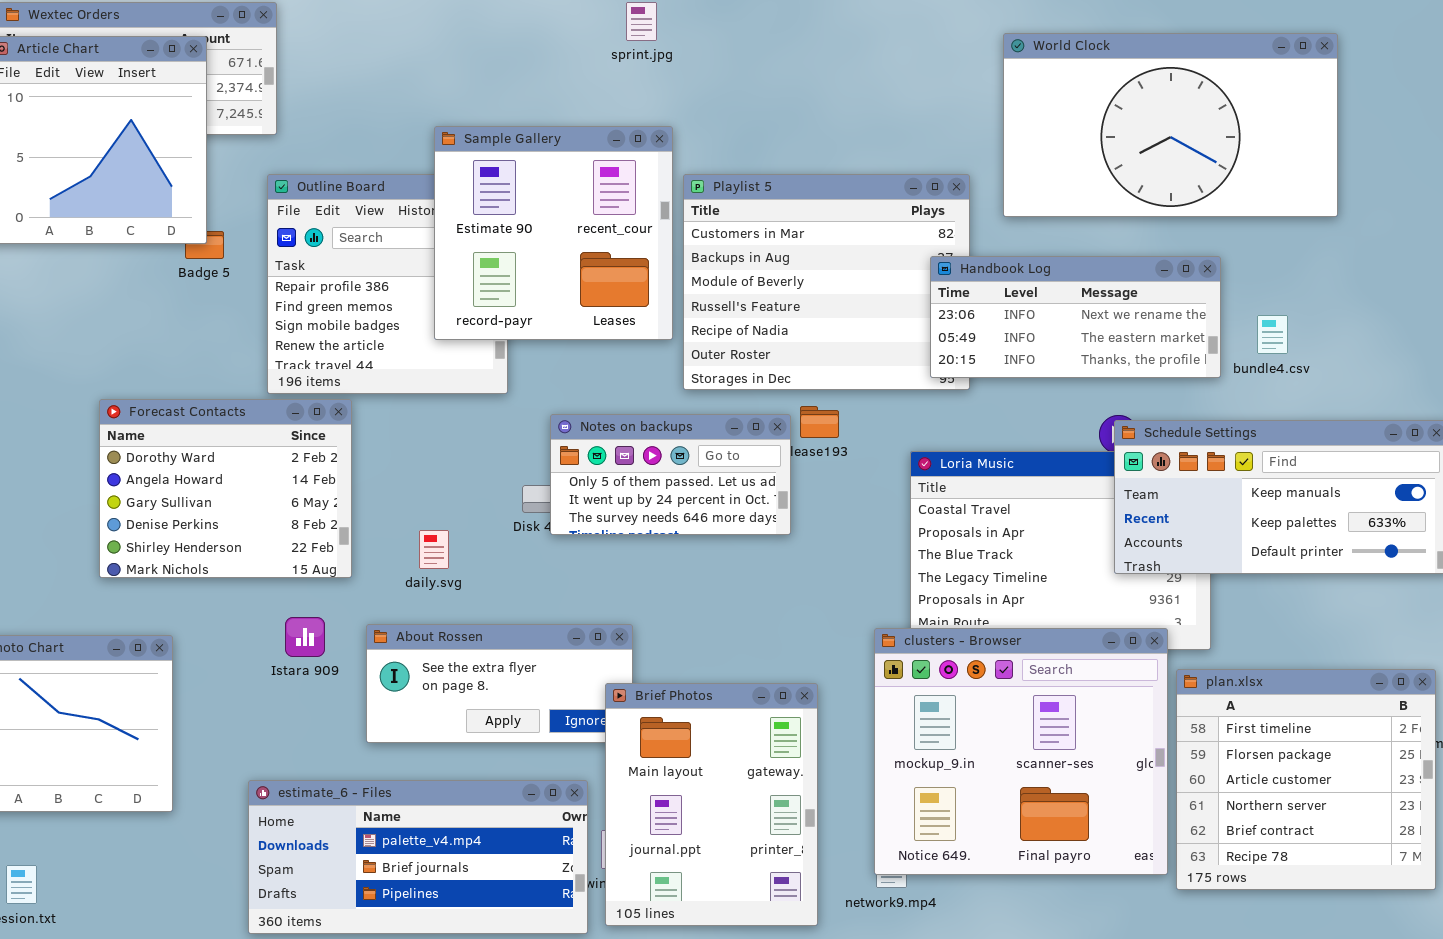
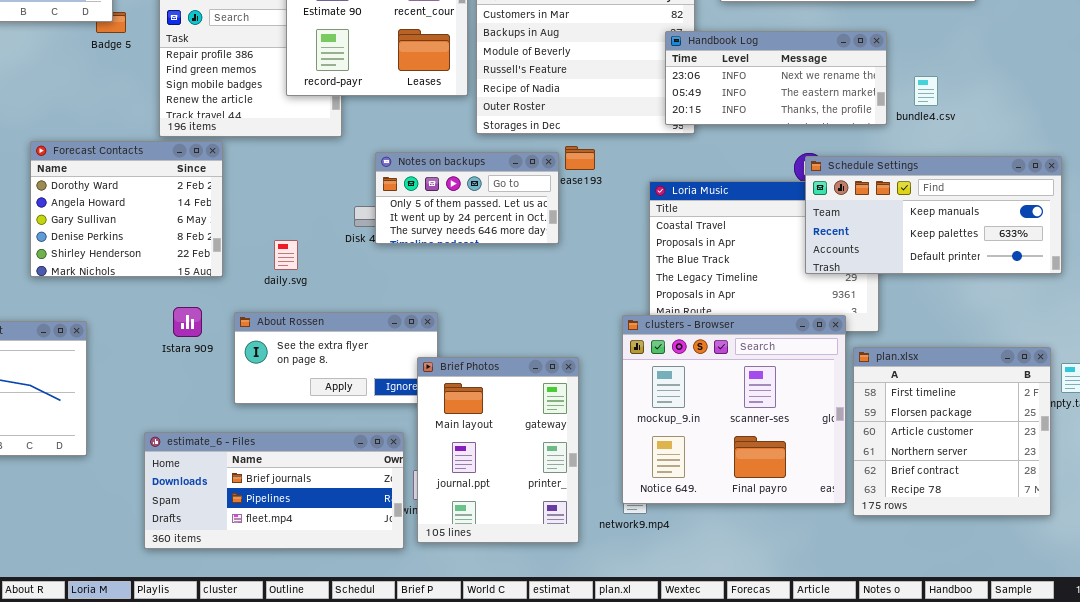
estimate_6 - Files: [248,780,588,934] -> [144,432,404,549], scrolled down 1 row

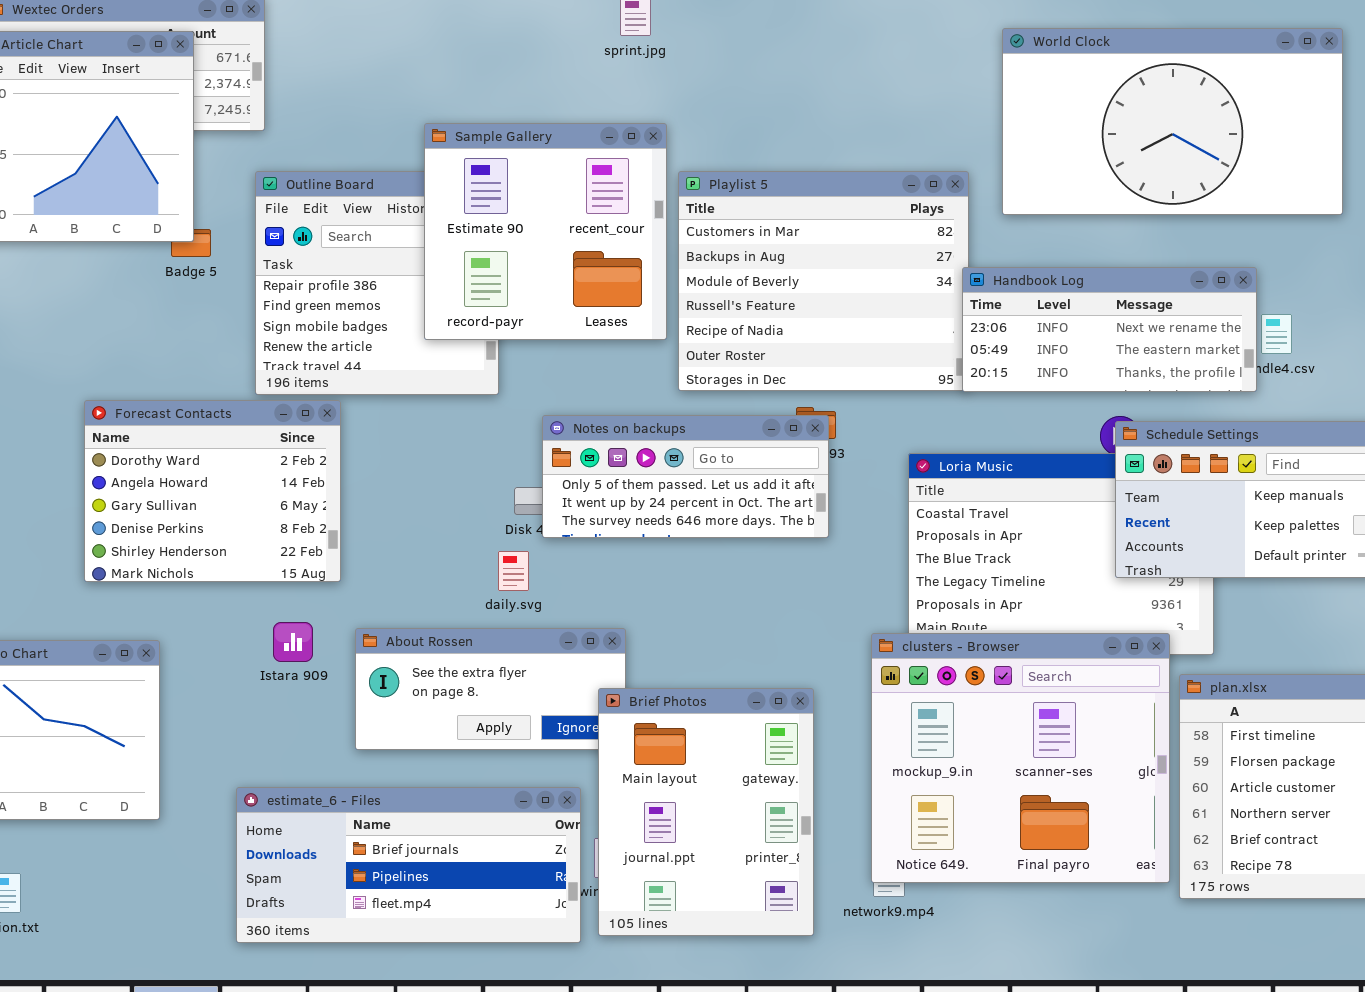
Handbook Log: [665,31,887,125] -> [962,267,1257,392], moved
Notes on backups: [375,152,559,244] -> [542,415,829,538], resized
daily.svg: [274,240,298,270] -> [498,551,529,591], moved

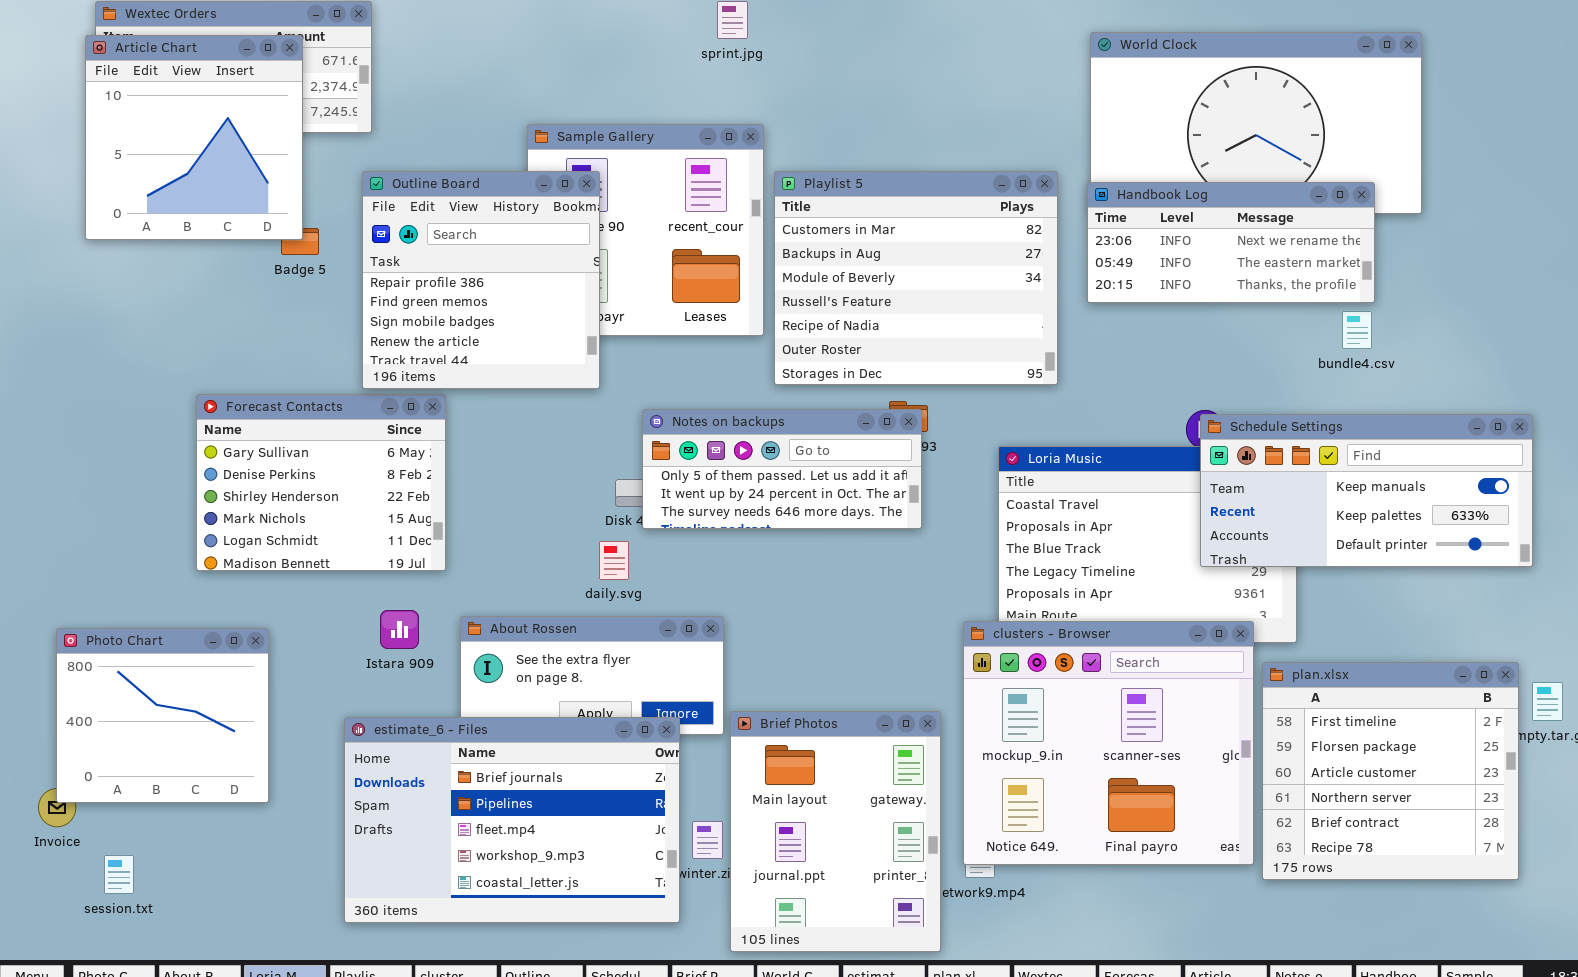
Outline Board: [255,171,499,395] -> [362,171,600,389], raised
Handbook Log: [962,267,1257,392] -> [1087,182,1375,303], moved
Forecast Contacts: [84,400,341,582] -> [196,394,446,571], scrolled down 2 rows
Brief Photos: [598,688,814,936] -> [730,711,941,952], moved
estimate_6 - Files: [236,787,581,943] -> [344,717,680,923], resized

